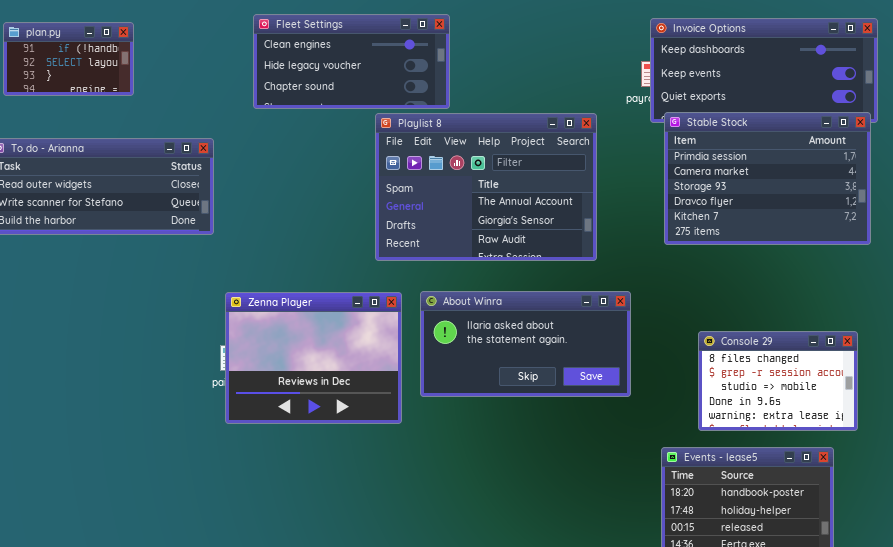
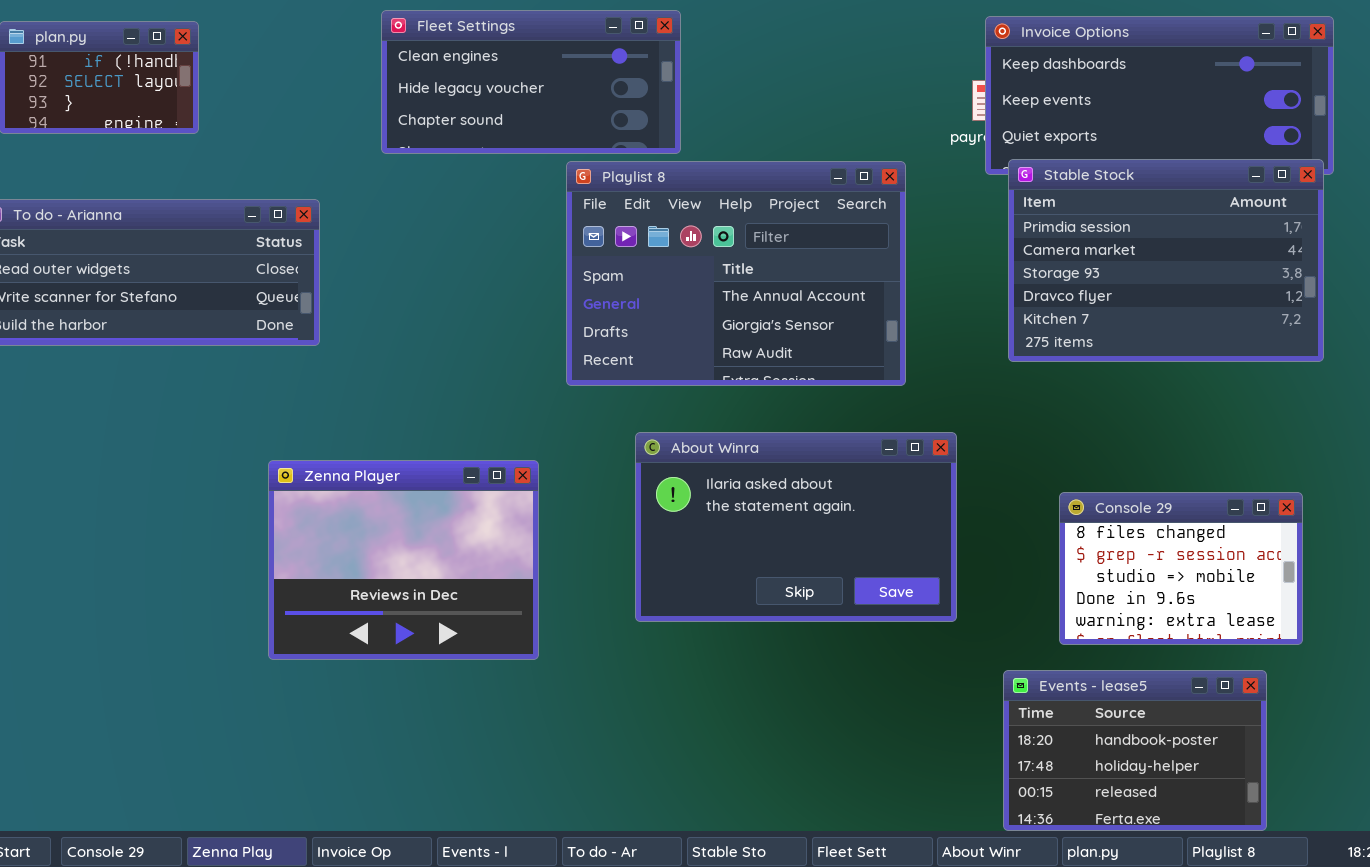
About Winra: [420,291,631,397] -> [635,432,957,622], resized
Zenna Player: [225,292,402,424] -> [268,460,539,660], moved

